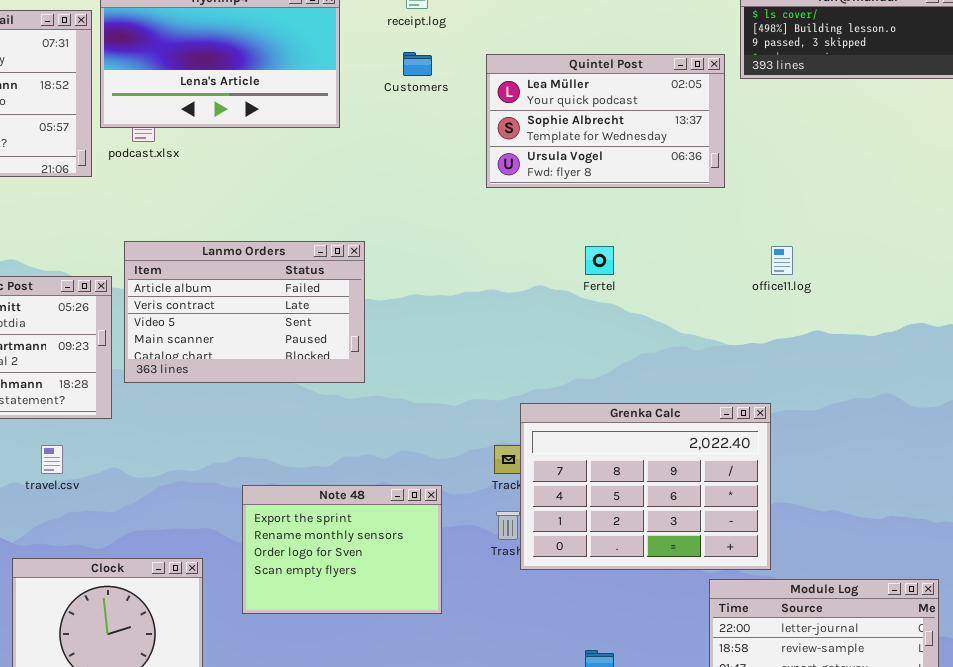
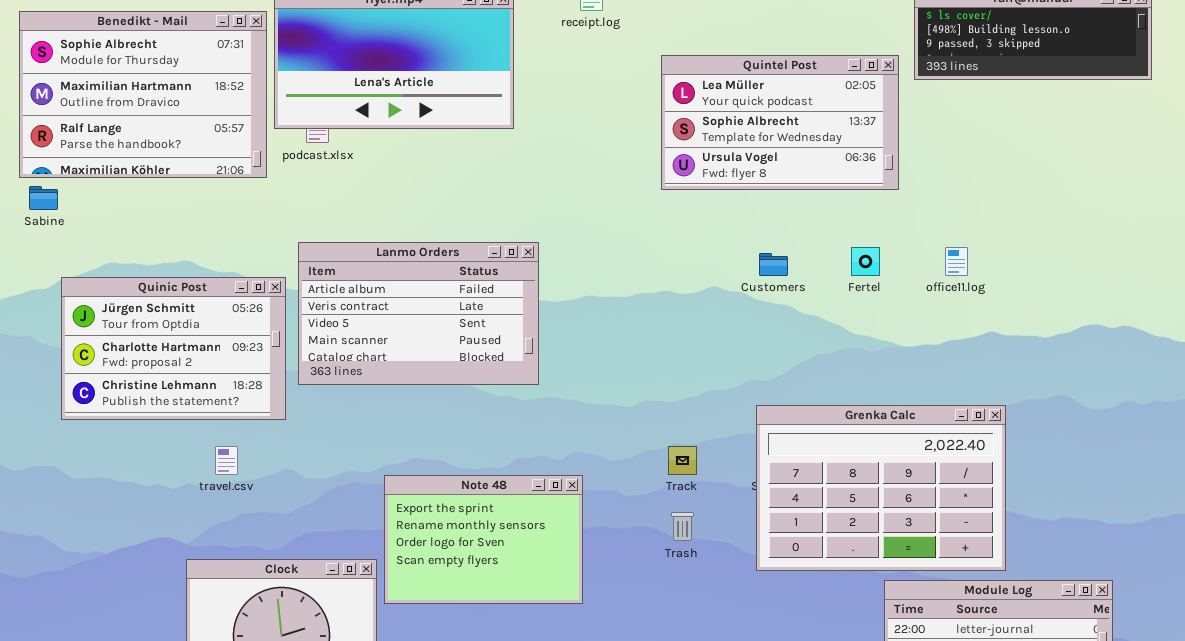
Customers: [403,52,432,76] -> [759,253,788,276], moved
Fertel: [585,246,614,275] -> [851,247,880,276], moved
Grenka Calc: [520,403,771,570] -> [756,405,1006,571], moved
Note 48: [242,485,442,614] -> [384,475,583,604], moved

